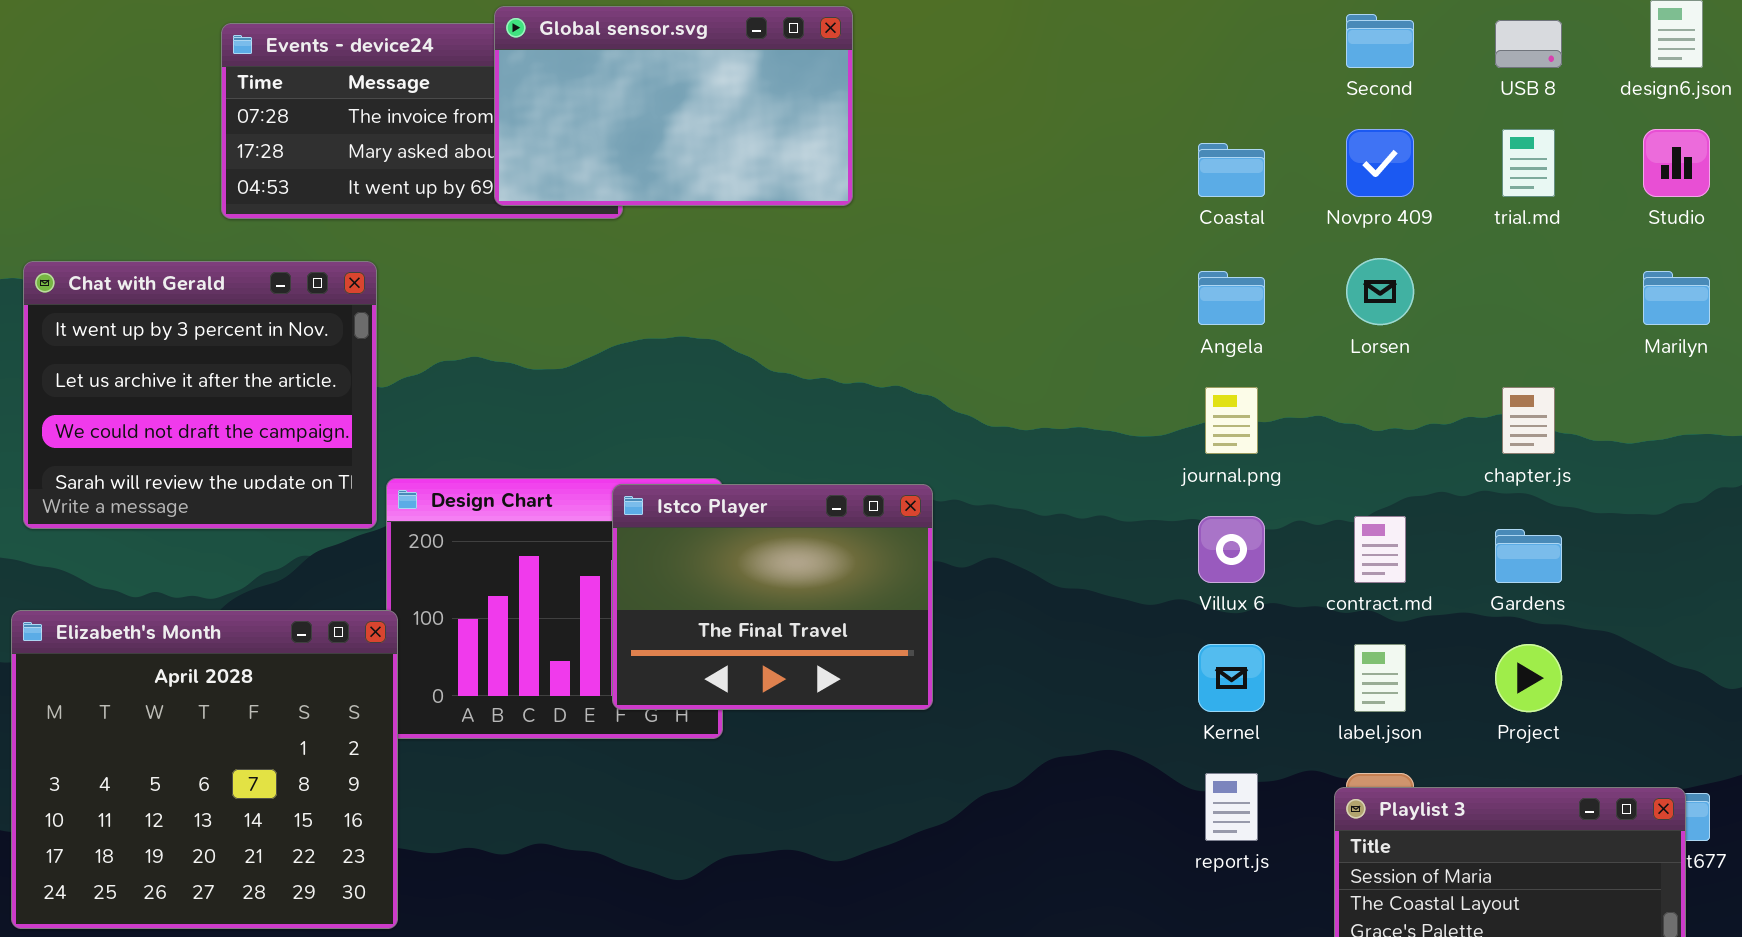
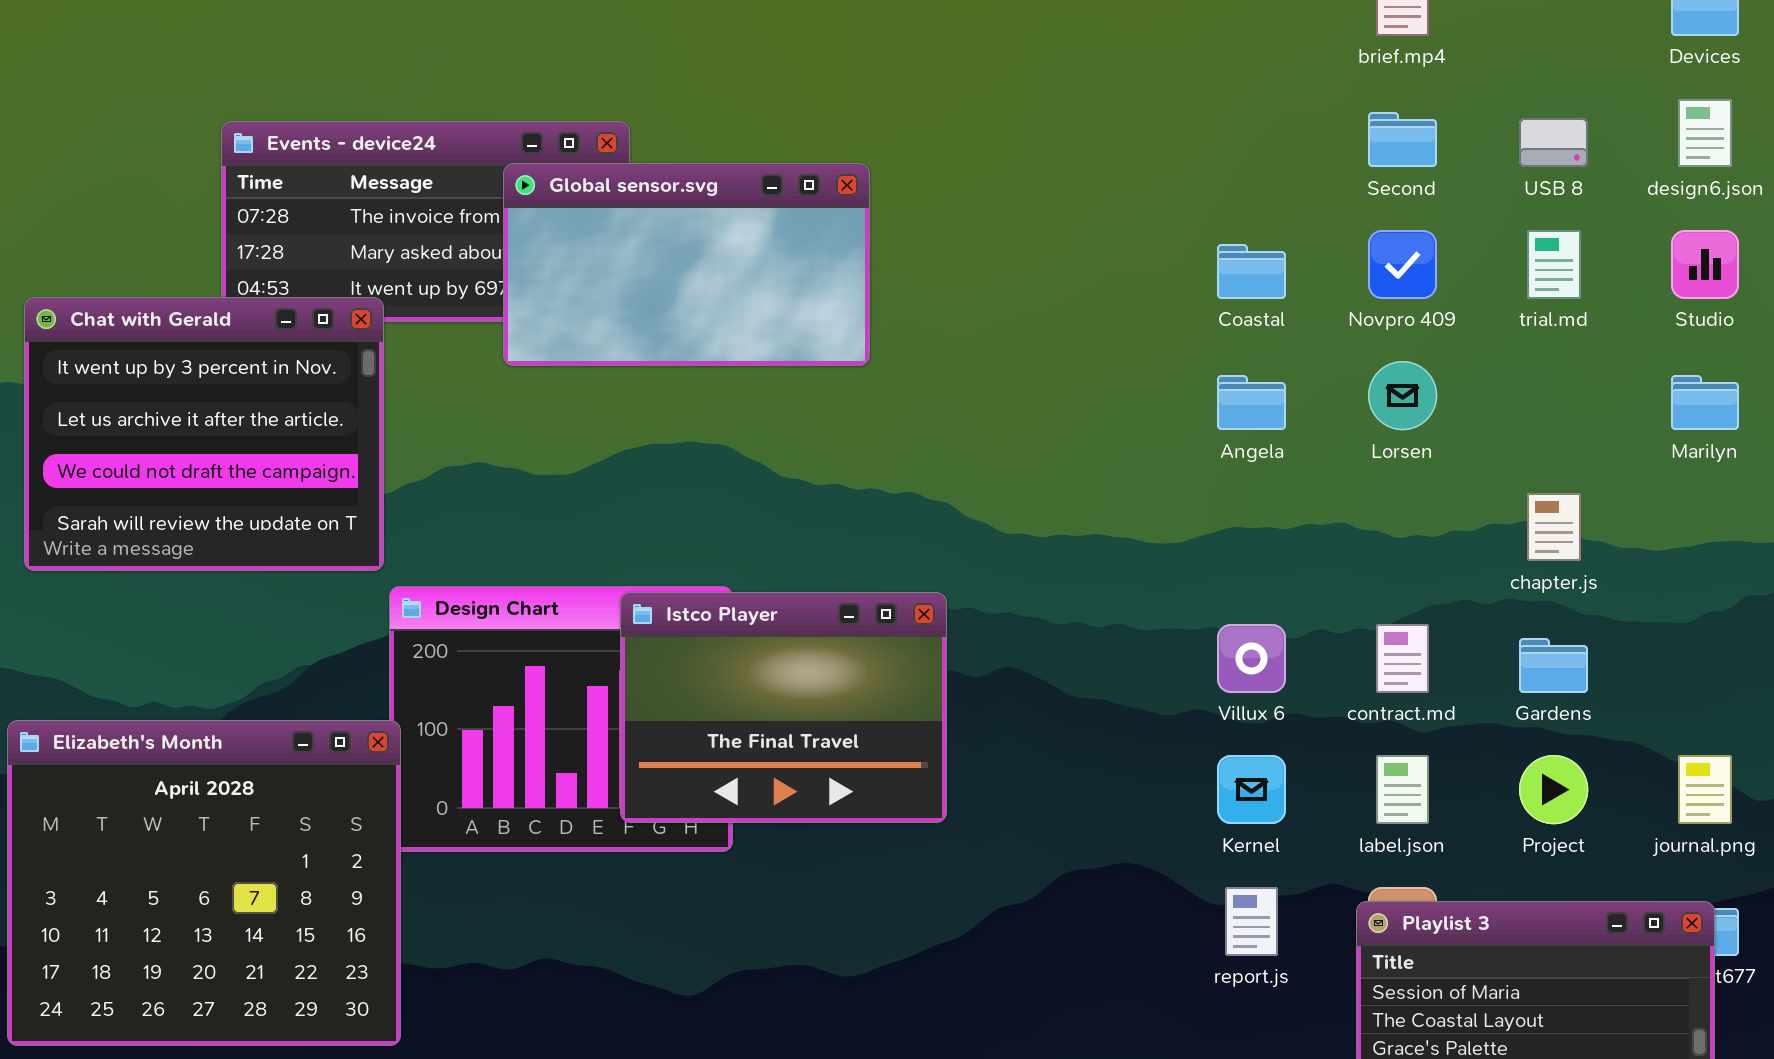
Global sensor.svg: [494,6,853,206] -> [503,163,870,366], moved
Chat with Gerald: [23,261,377,529] -> [24,297,384,571], moved
journal.png: [1205,387,1258,454] -> [1678,755,1732,824], moved

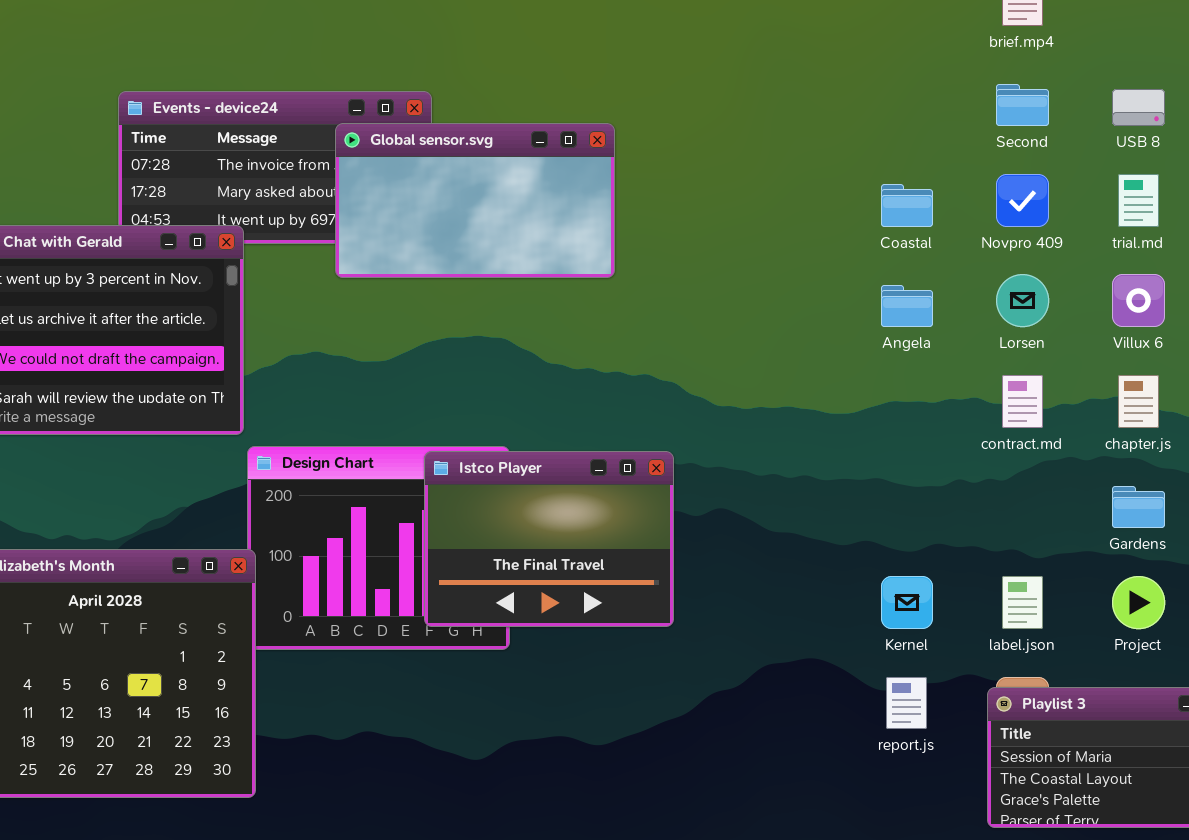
Villux 6: [1217,624,1286,693] -> [1112,274,1165,327], moved
contract.md: [1376,624,1429,693] -> [1002,375,1043,428], moved

